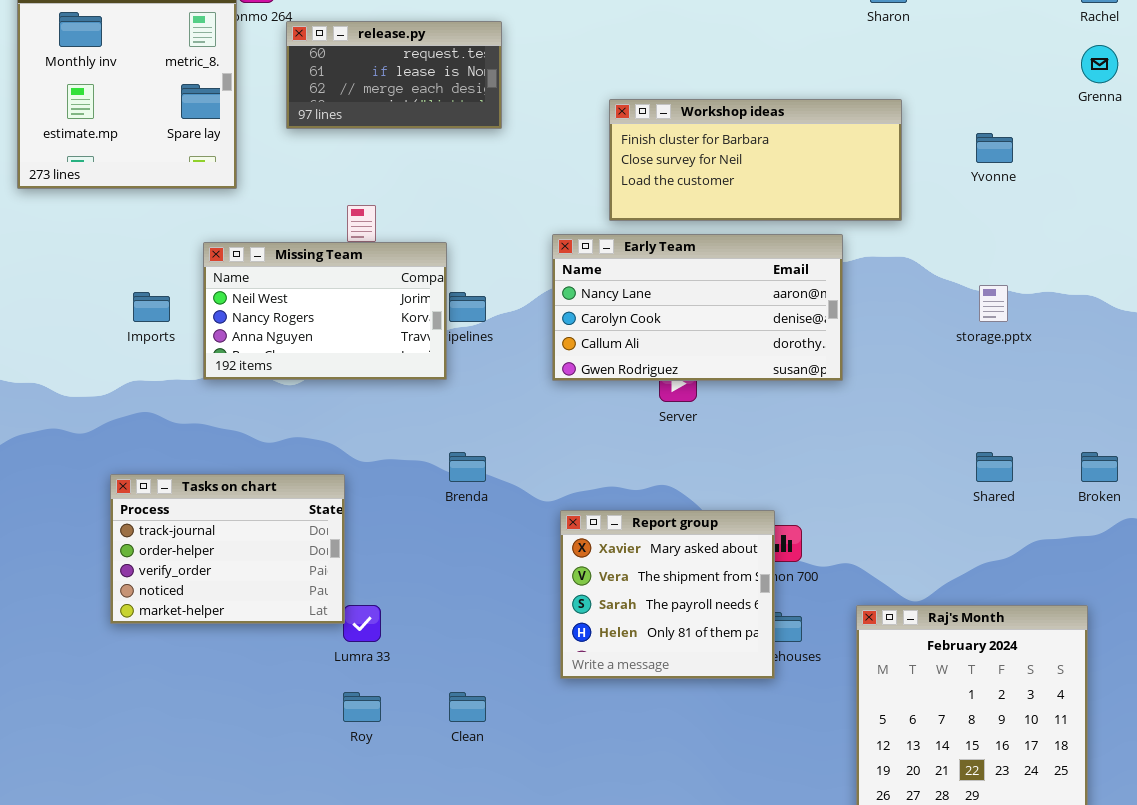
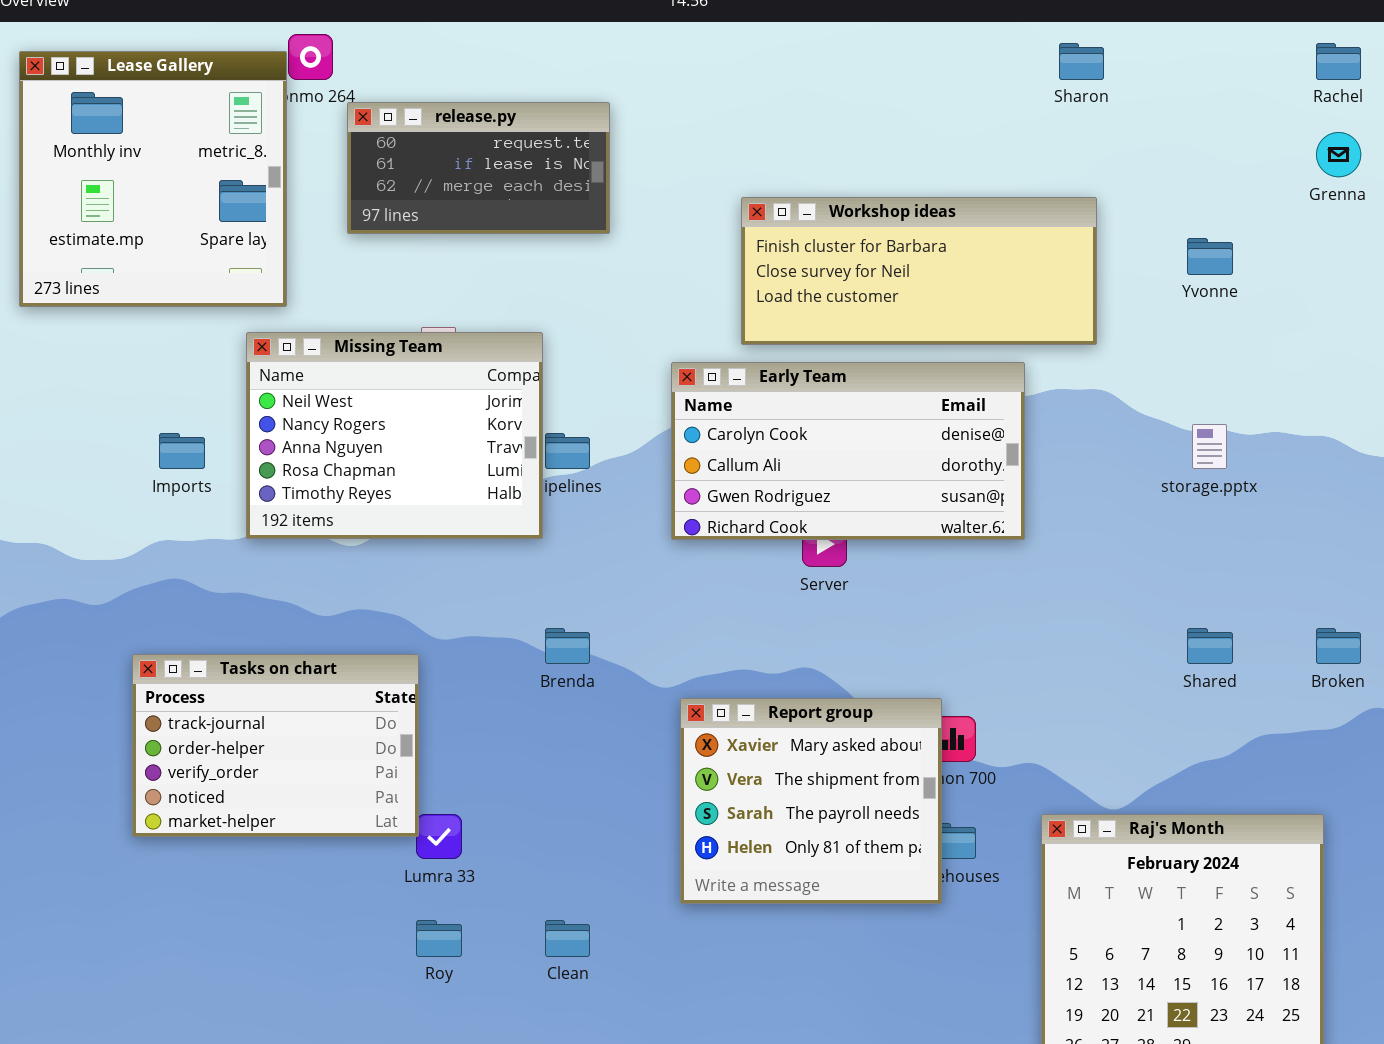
Early Team: [552,234,843,381] -> [671,362,1025,540], scrolled down 1 row
Missing Team: [203,242,447,380] -> [246,332,543,539], resized

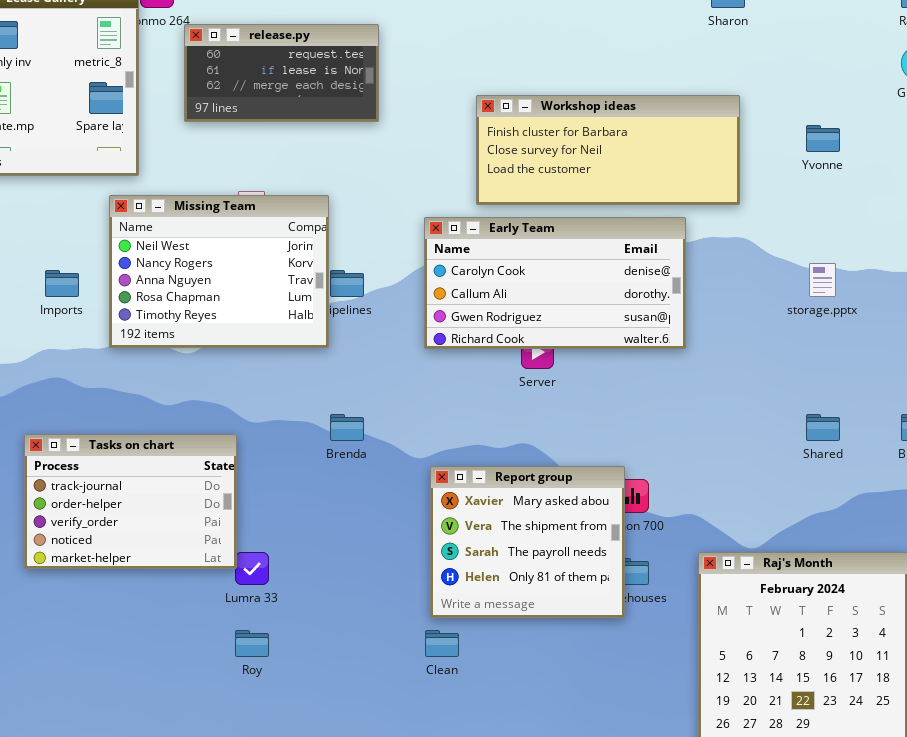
Clean: [545,920,590,957] -> [425,630,459,657], moved

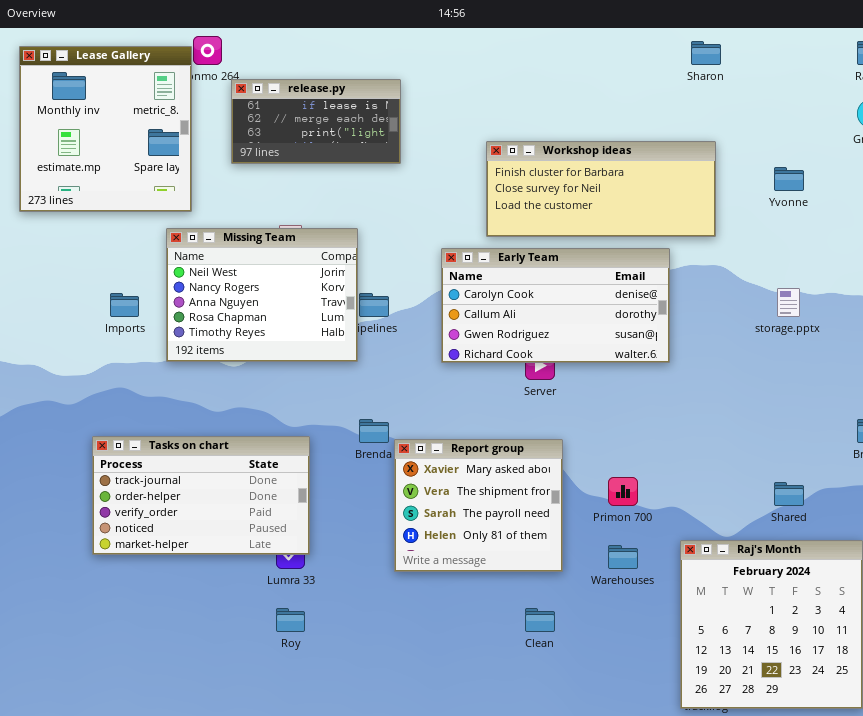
release.py: [184,24,379,122] -> [231,79,401,164], scrolled down 1 row
Shared: [806,414,840,441] -> [774,482,804,506], moved
Tasks on chart: [24,434,237,569] -> [92,436,310,555], resized
Report group: [430,466,625,618] -> [394,439,563,572], moved
Clean: [425,630,459,657] -> [525,608,555,632], moved

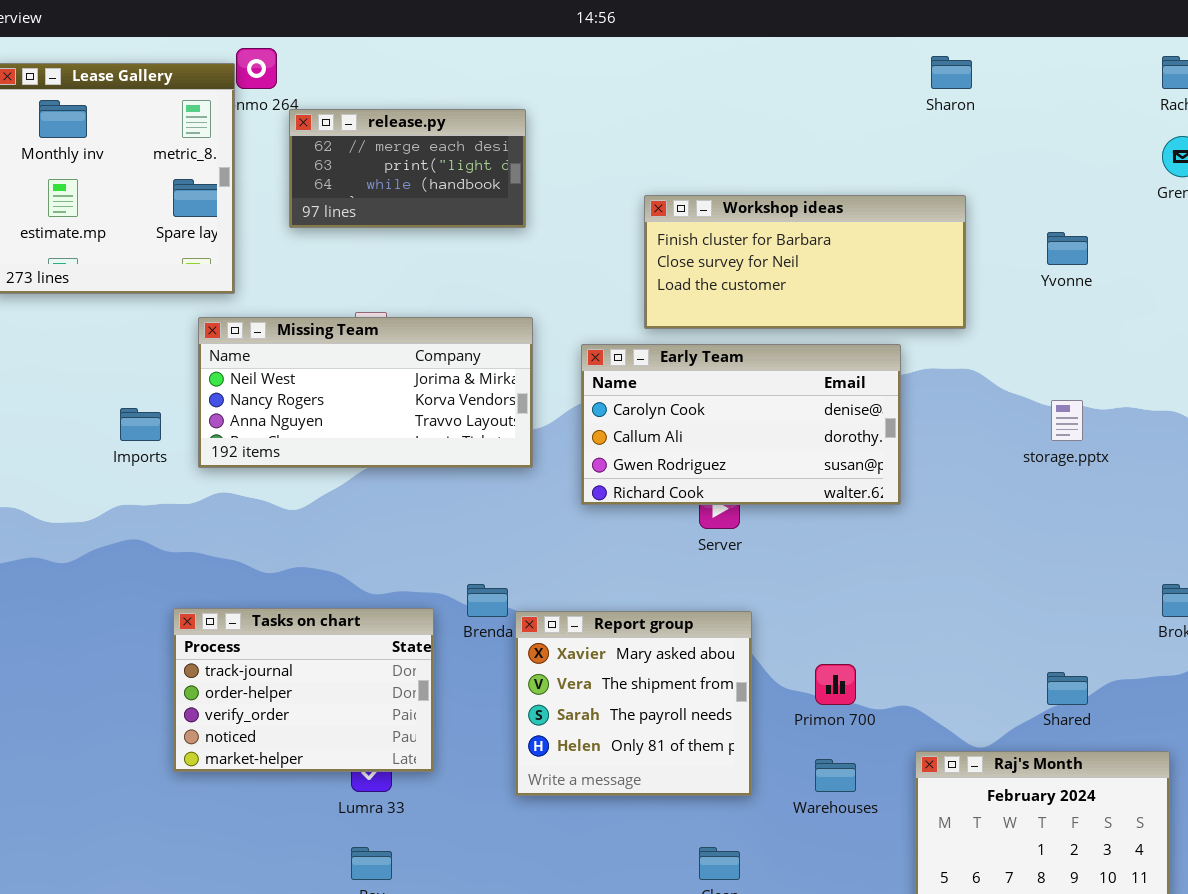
release.py: [231,79,401,164] -> [289,109,526,228], scrolled down 1 row
Missing Team: [166,228,358,362] -> [198,317,533,468], resized
Tasks on chart: [92,436,310,555] -> [173,608,434,772], moved, resized

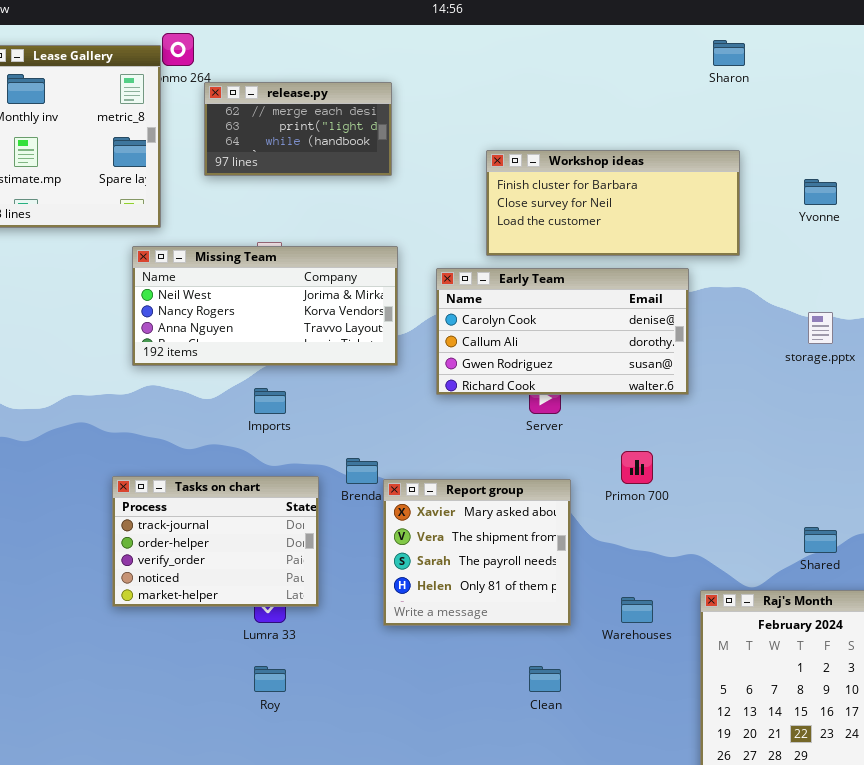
Imports: [120,408,161,441] -> [254,388,286,414], moved
Primon 700: [815,664,856,705] -> [621,451,653,484], moved

